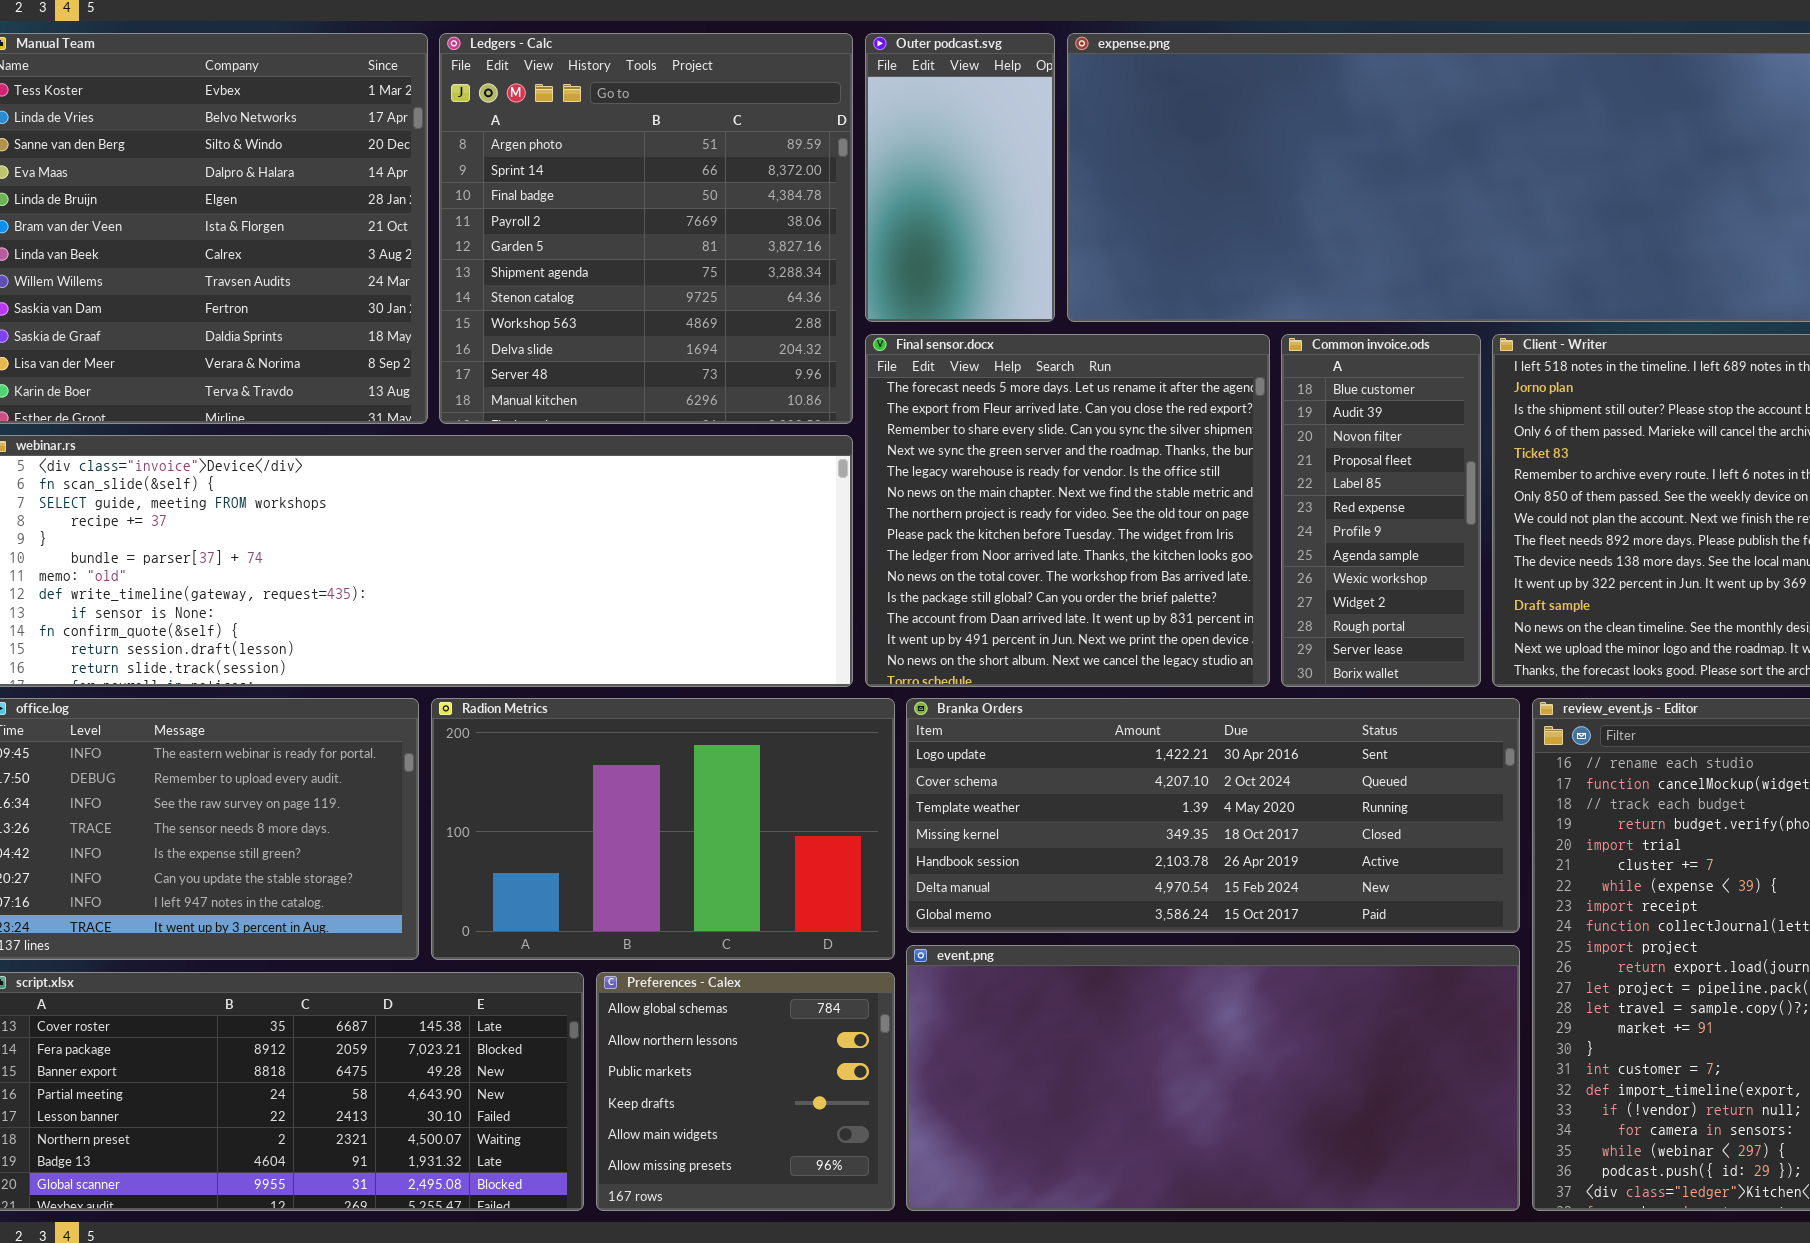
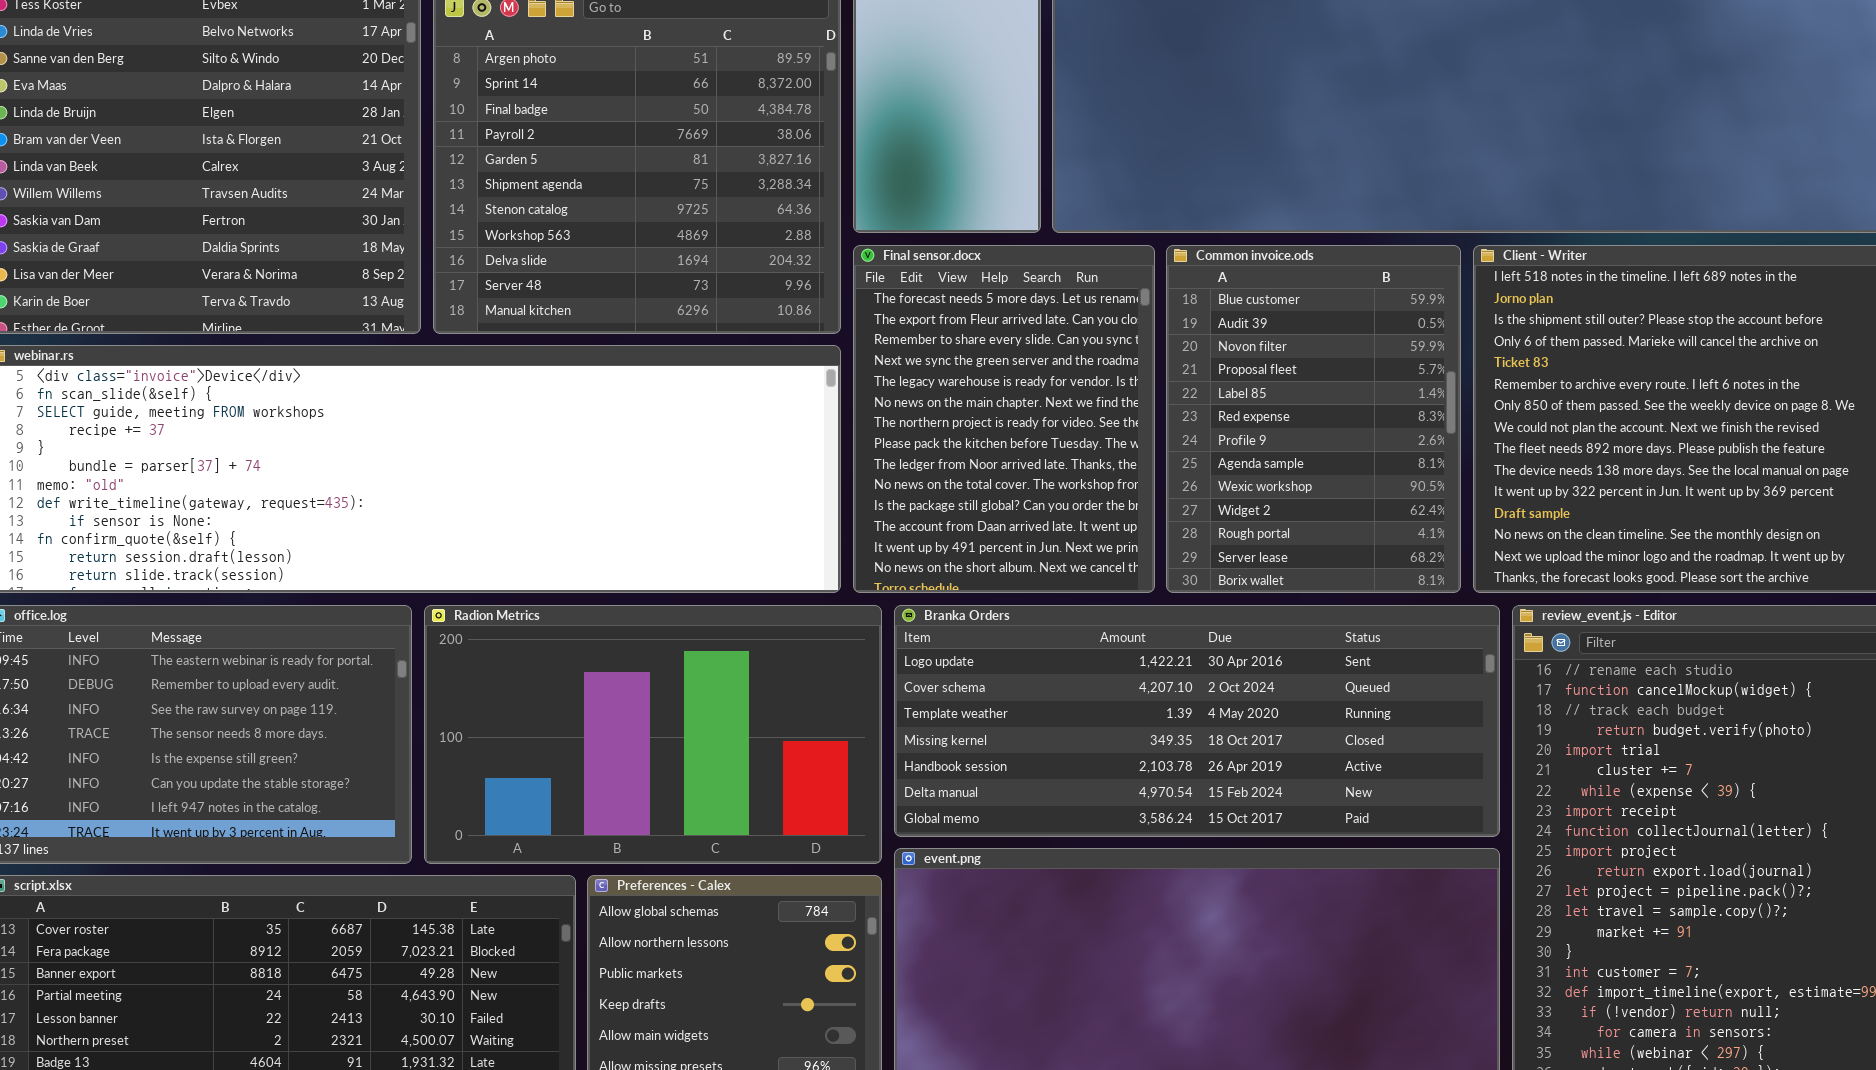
Final sensor.docx: [865,334,1270,687] -> [853,245,1155,593], resized
Common invoice.ods: [1281,334,1481,687] -> [1166,245,1461,593], resized

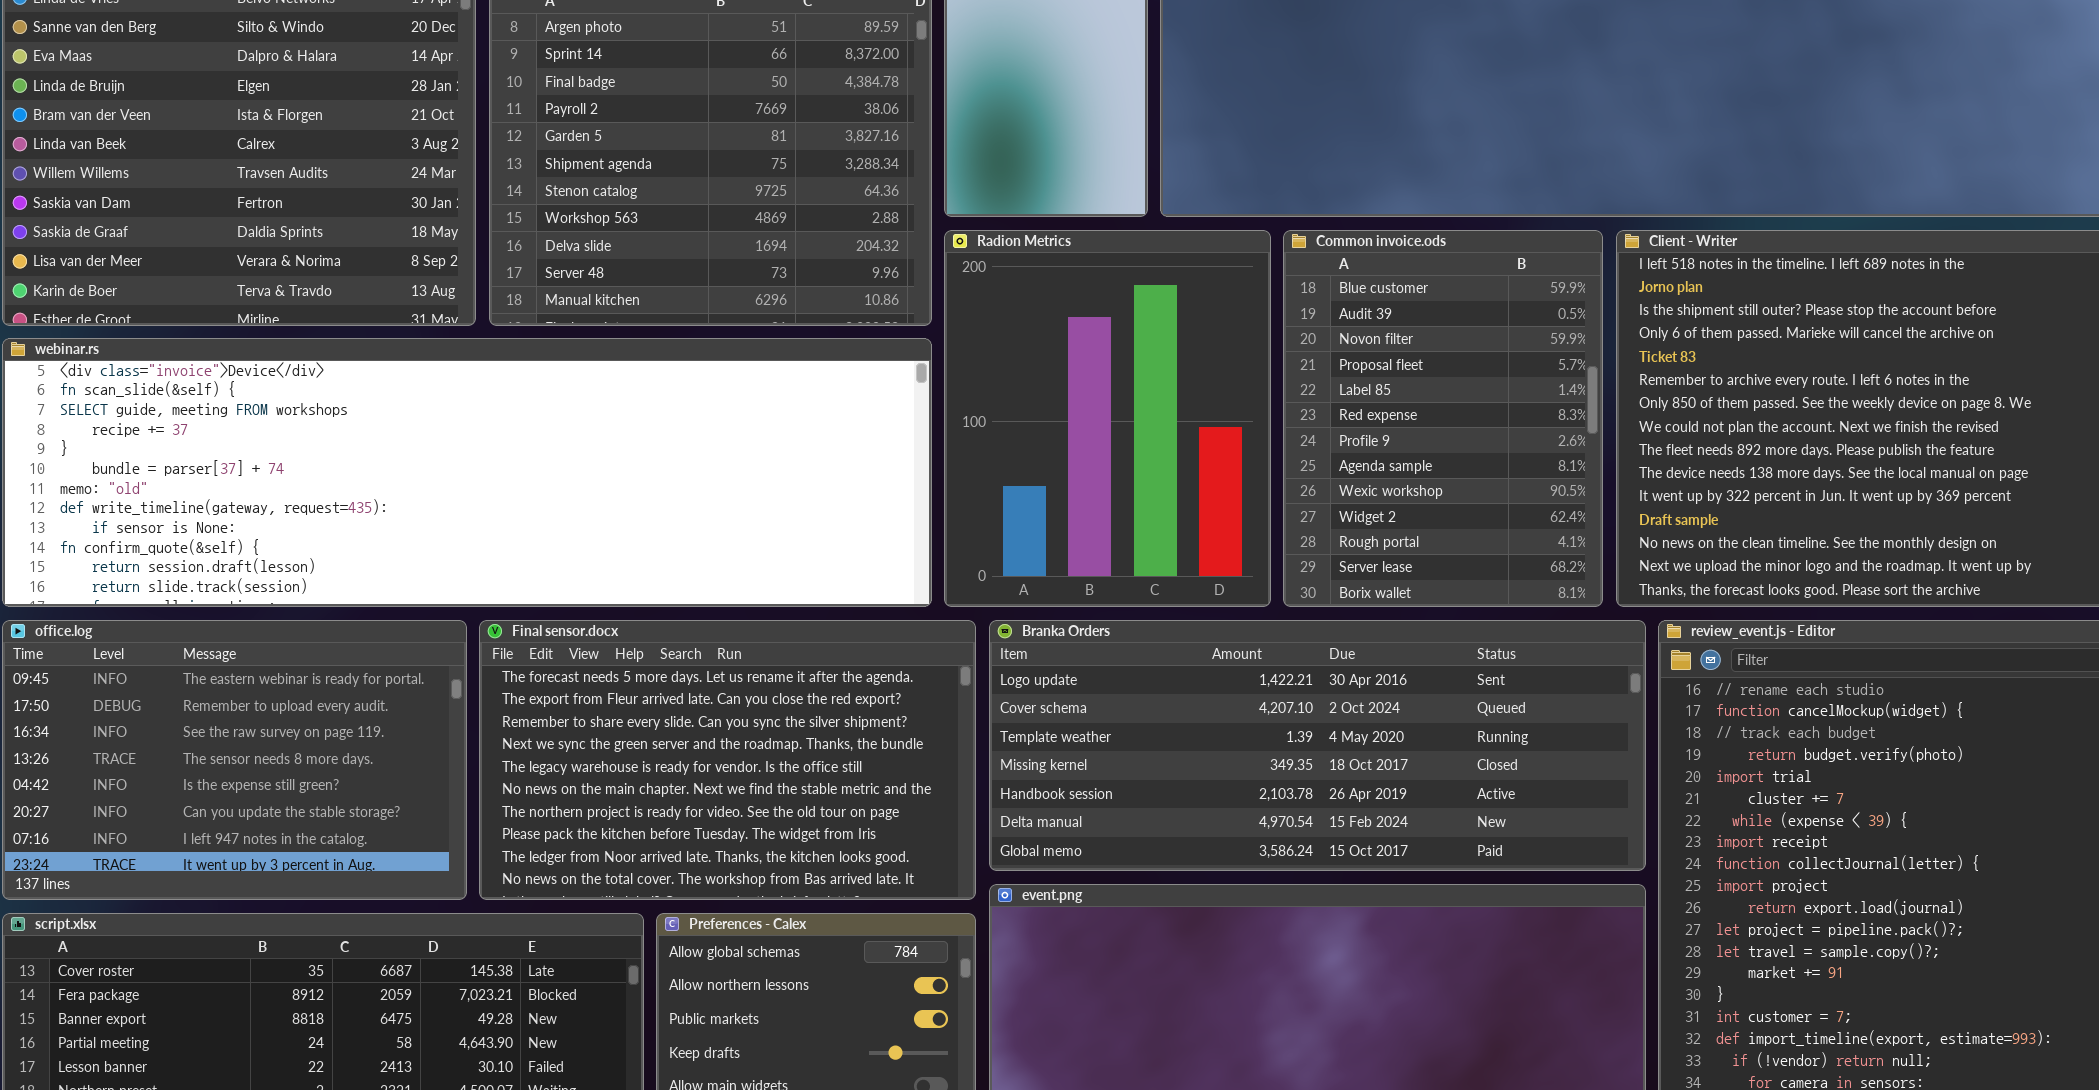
Final sensor.docx: [853,245,1155,593] -> [479,620,976,900], moved, resized
Radion Metrics: [424,605,882,864] -> [944,230,1271,607], moved, resized

